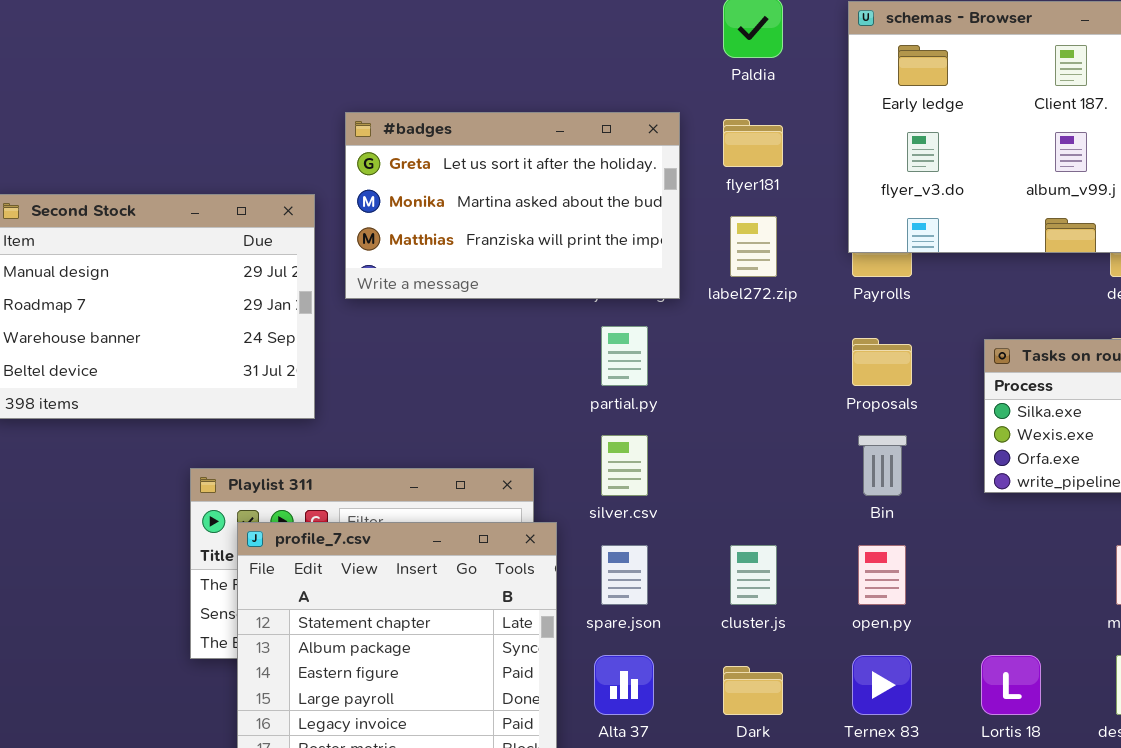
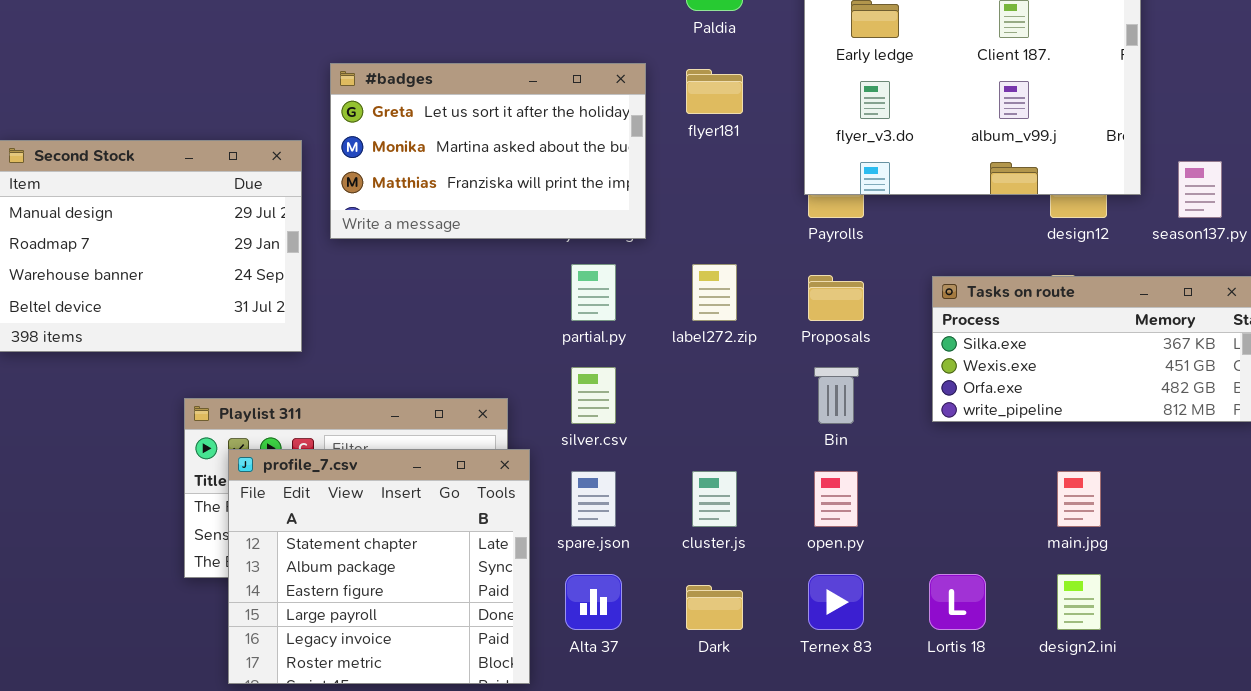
label272.zip: [730,216,777,277] -> [692,264,737,321], moved

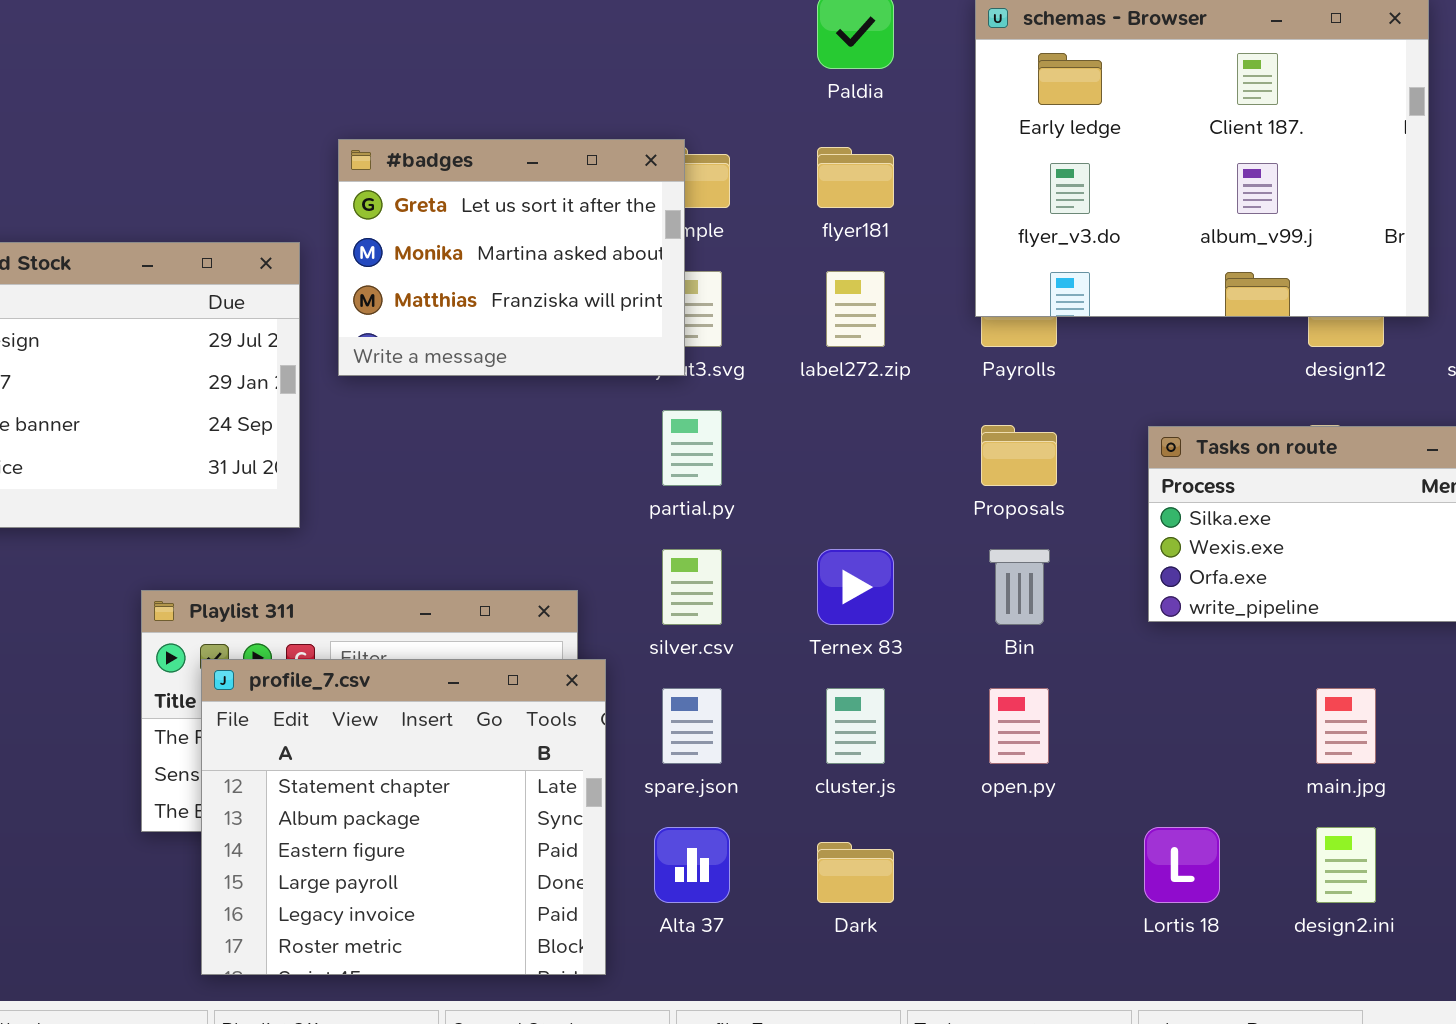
#badges: [330,63,646,239] -> [338,139,685,376], resized
label272.zip: [692,264,737,321] -> [826,271,885,347], moved
Ternex 83: [808,574,864,630] -> [817,549,894,625], moved

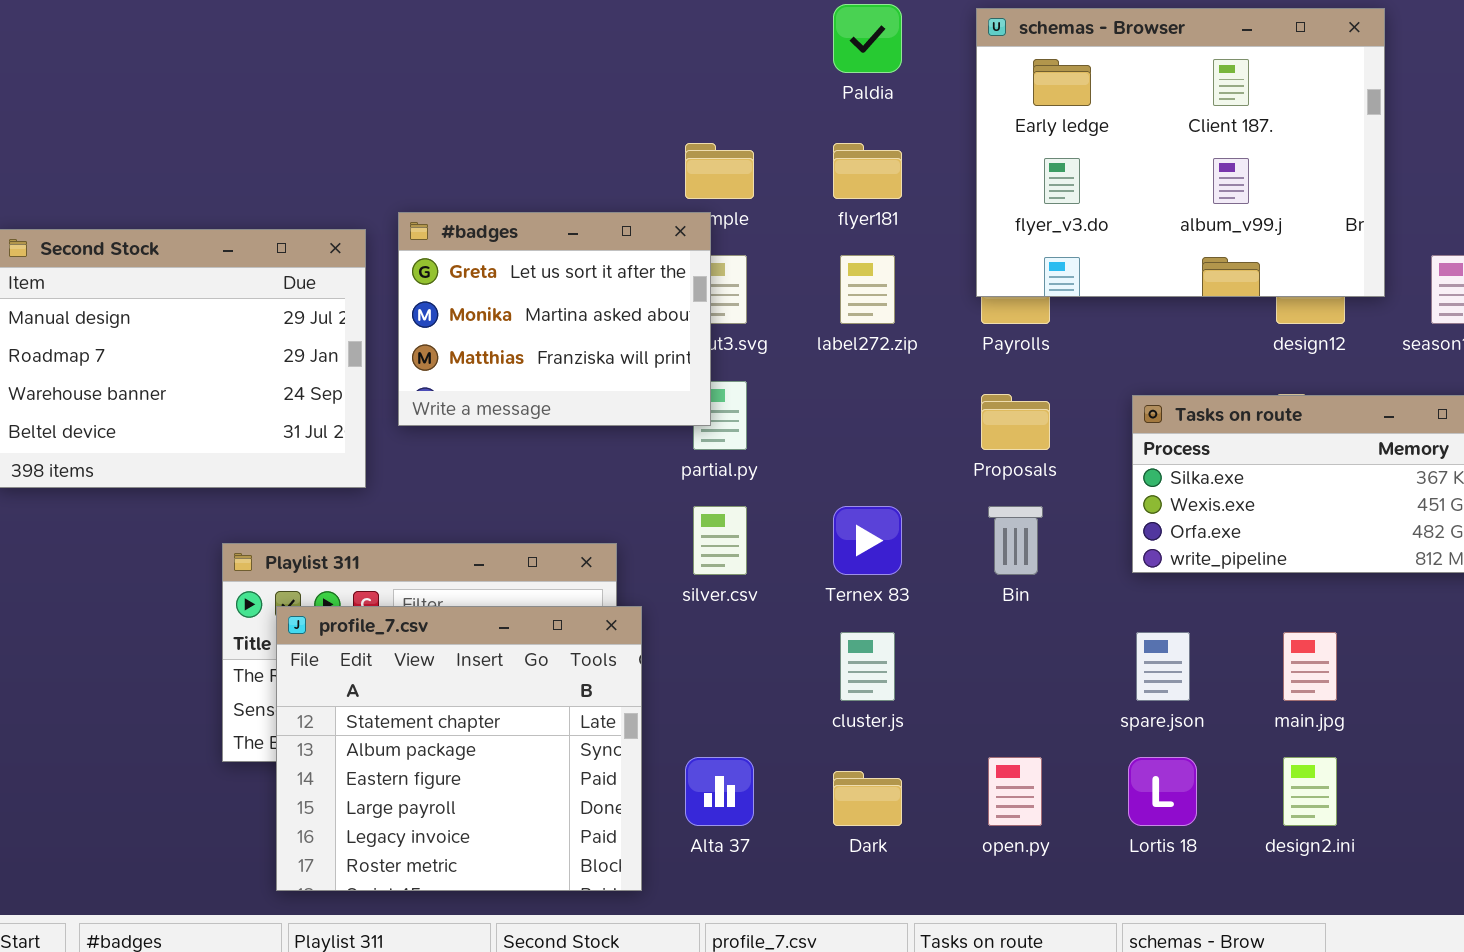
#badges: [338,139,685,376] -> [398,212,711,426], moved
spare.json: [662,688,722,764] -> [1136,632,1190,701], moved
open.py: [989,688,1049,764] -> [988,757,1042,826], moved

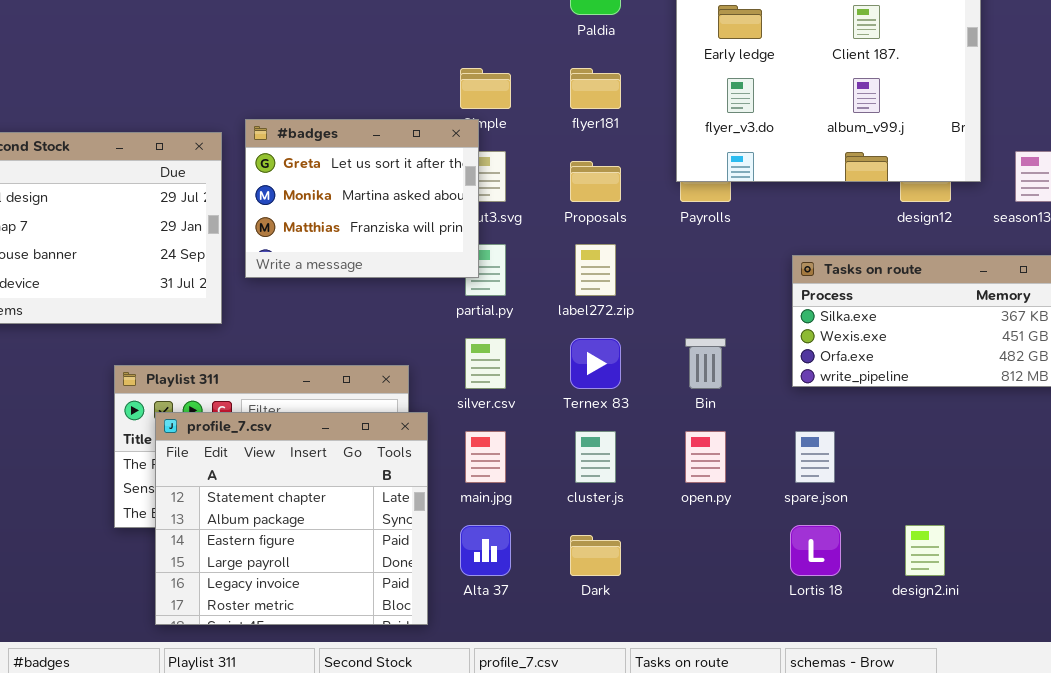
label272.zip: [840,255,895,324] -> [575,244,616,296], moved
Proposals: [981,394,1050,450] -> [570,161,621,202], moved
main.jpg: [1283,632,1337,701] -> [465,431,506,483], moved
open.py: [988,757,1042,826] -> [685,431,726,483], moved

